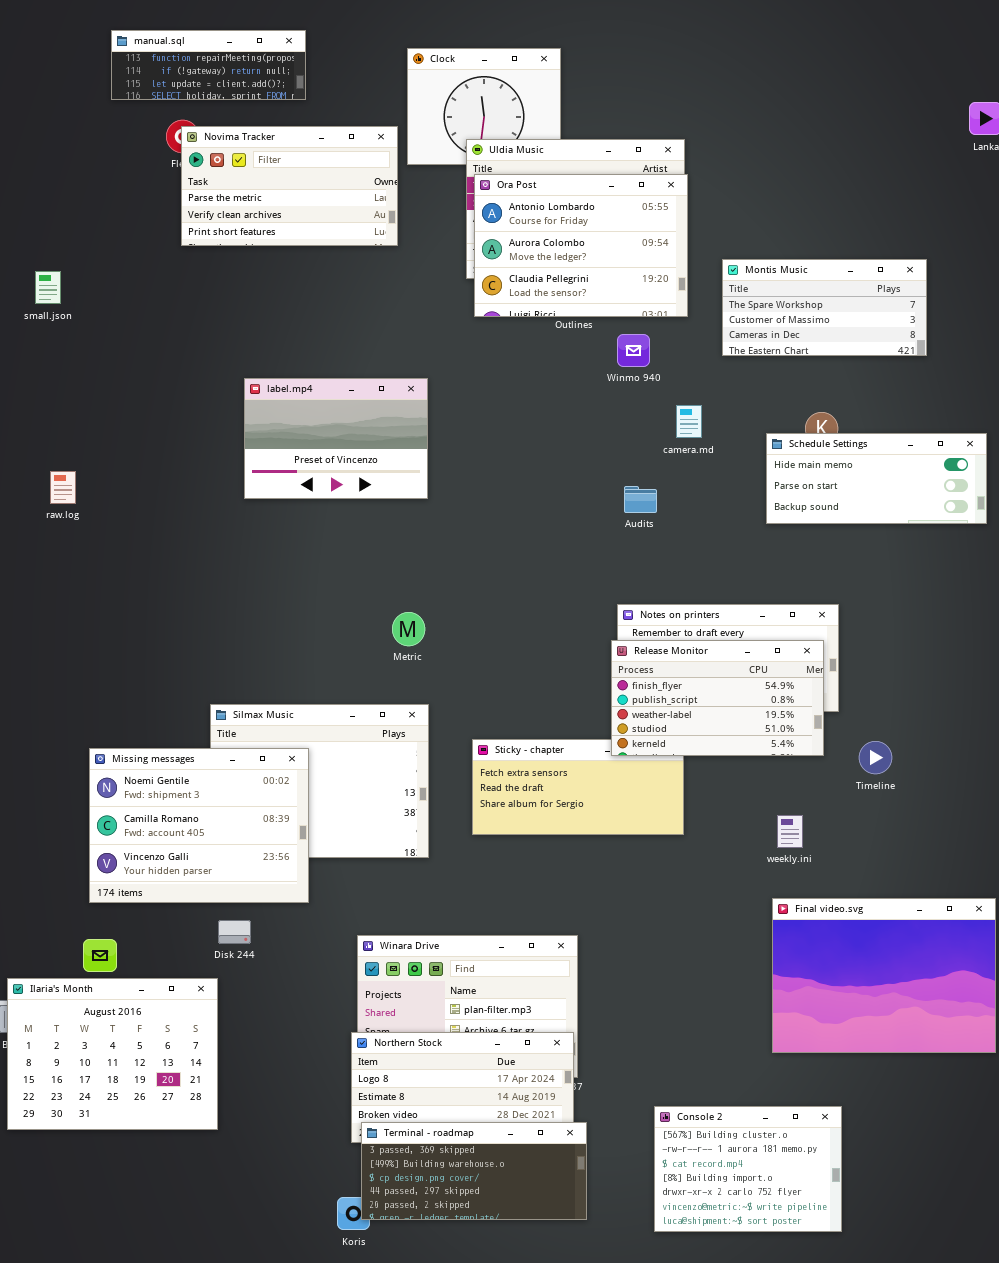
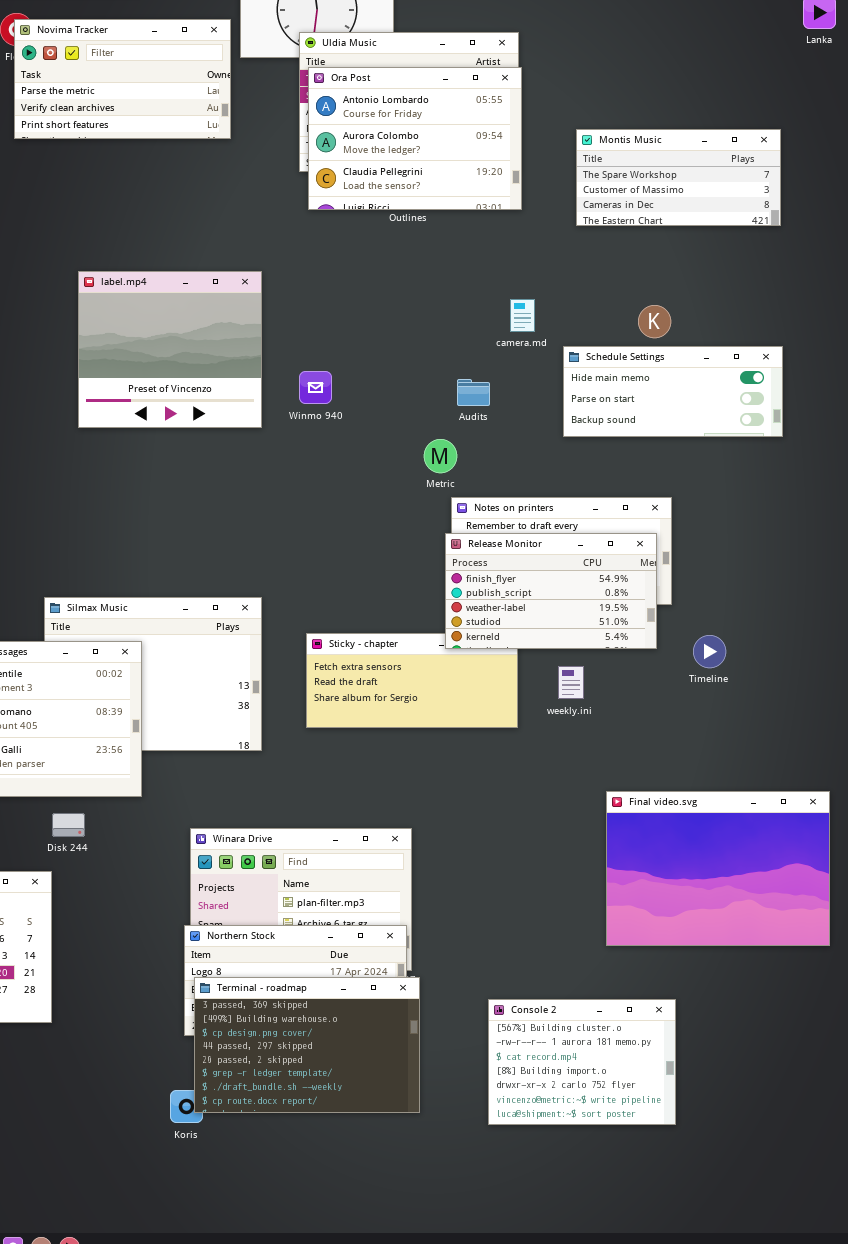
Montis Music: [722,259,927,356] -> [576,129,781,226], moved
Winmo 940: [617,334,650,367] -> [299,371,332,404], moved
label.mp4: [244,378,428,499] -> [78,271,262,428], resized
Schedule Settings: [766,433,987,524] -> [563,346,783,437], moved
Metric: [392,612,425,646] -> [424,439,457,473], moved
weekly.ini: [777,815,803,848] -> [558,666,584,699], moved
Terminal - roadmap: [361,1122,587,1220] -> [194,977,420,1113], resized

